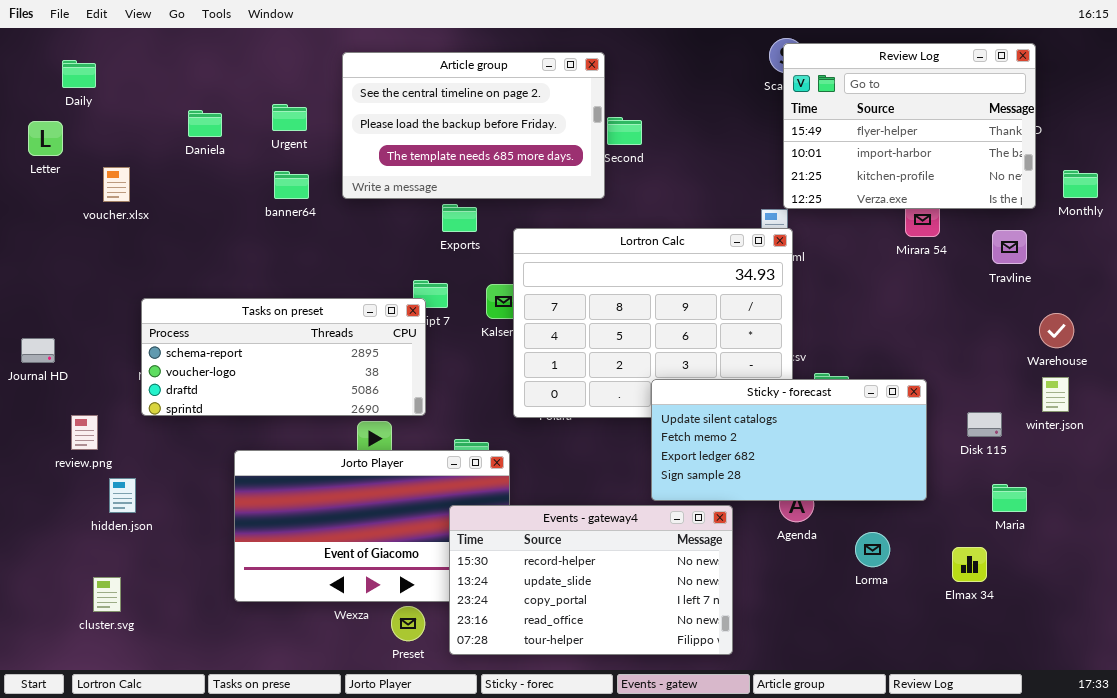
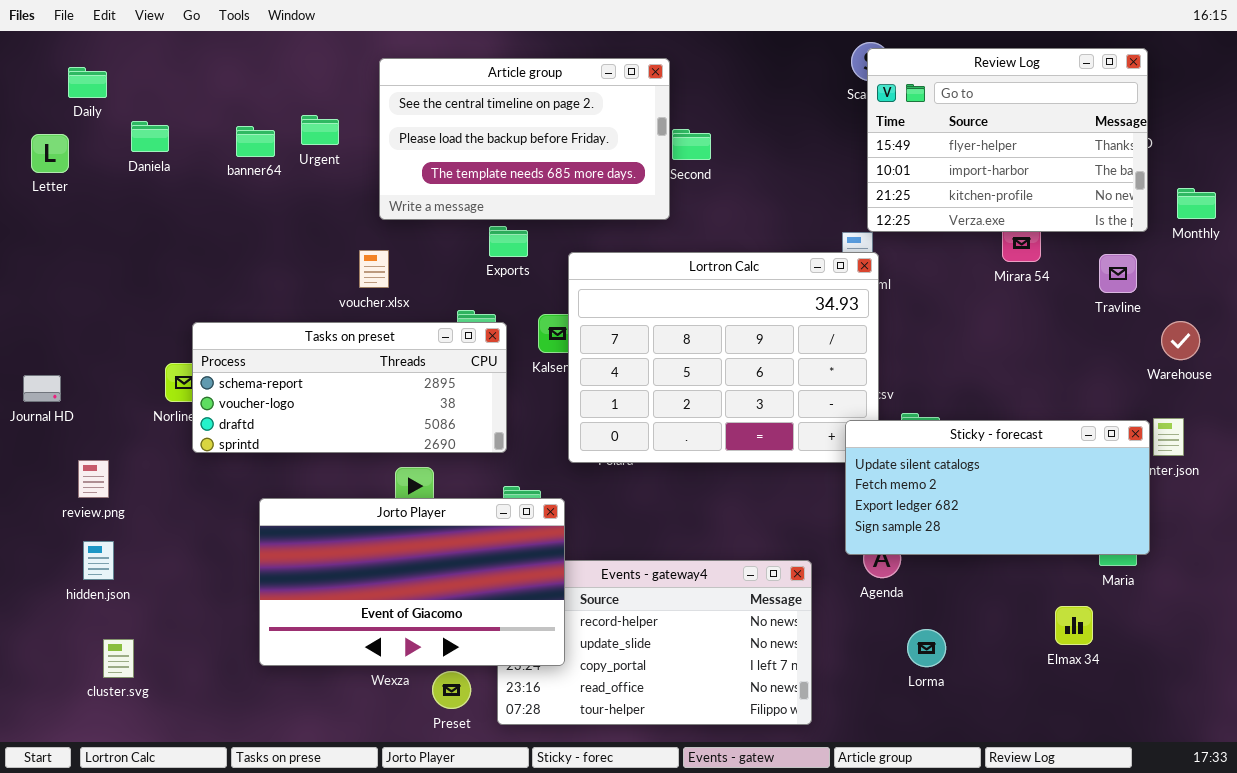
Daniela: [188,110,222,137] -> [131,121,169,152], moved
voucher.xlsx: [103,167,130,202] -> [359,250,389,288], moved
banner64: [274,171,309,199] -> [236,126,275,157], moved
Tasks on preset: [141,298,426,416] -> [192,322,507,453], moved
Warehouse: [1039,313,1074,348] -> [1161,321,1200,360], moved
Sticky - forecast: [651,379,927,501] -> [845,420,1150,555], moved
Jorto Player: [234,450,510,602] -> [259,498,565,666], raised
hidden.json: [109,478,136,513] -> [83,541,114,580], moved
Lorma: [855,532,890,567] -> [907,629,946,667], moved

